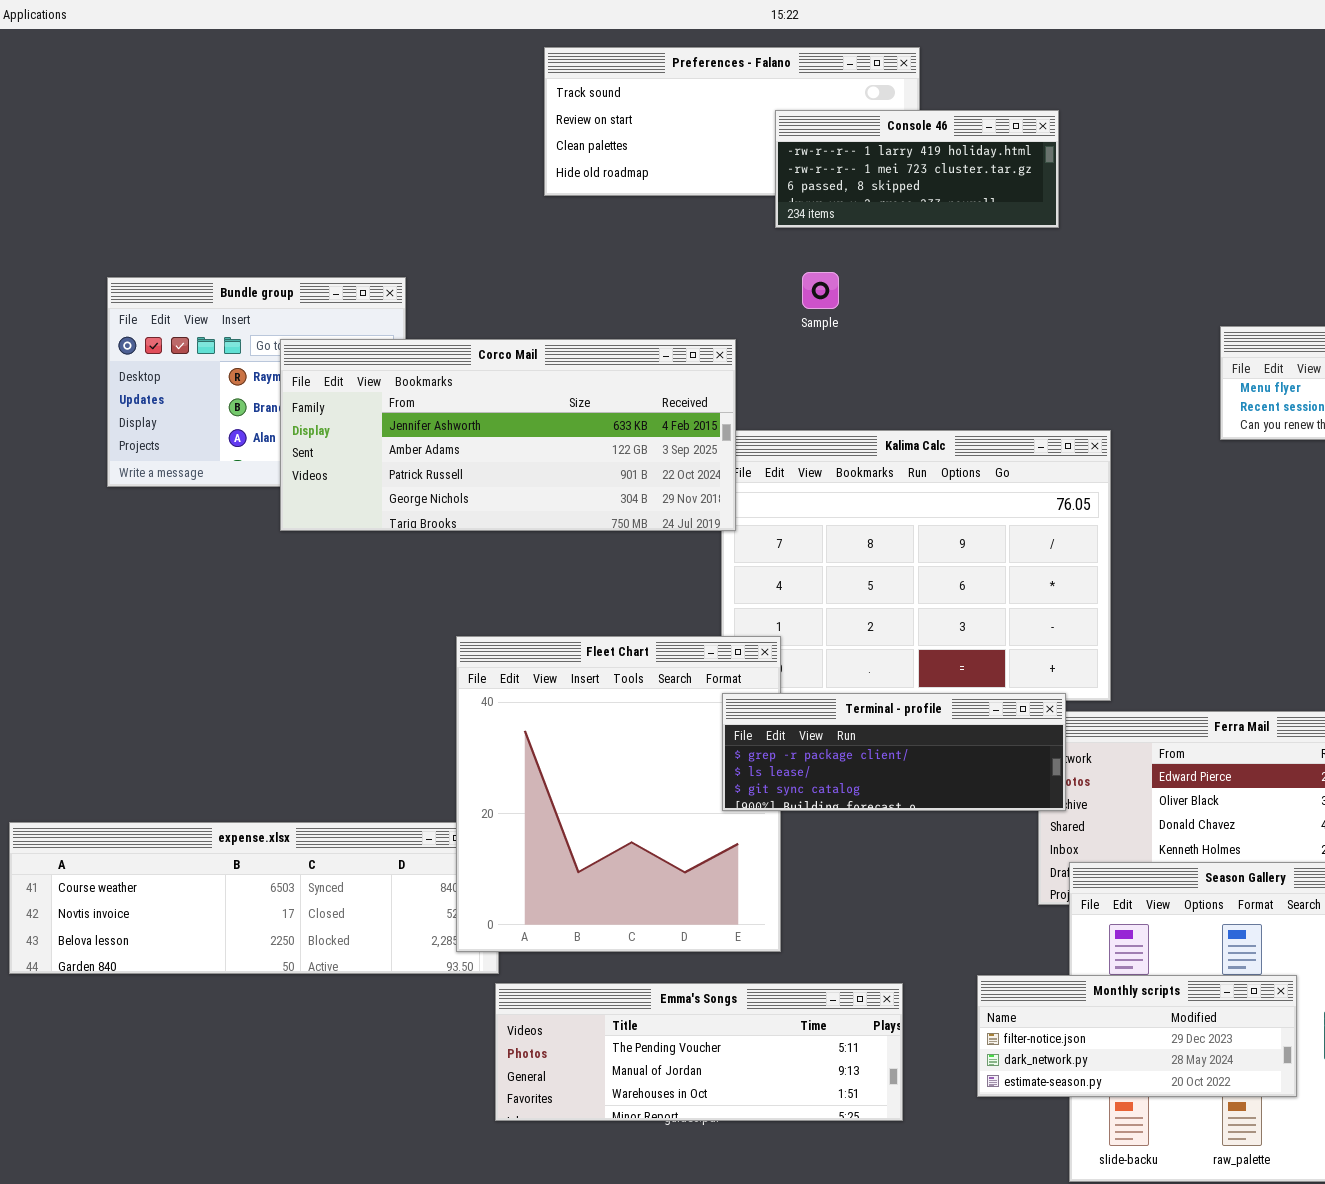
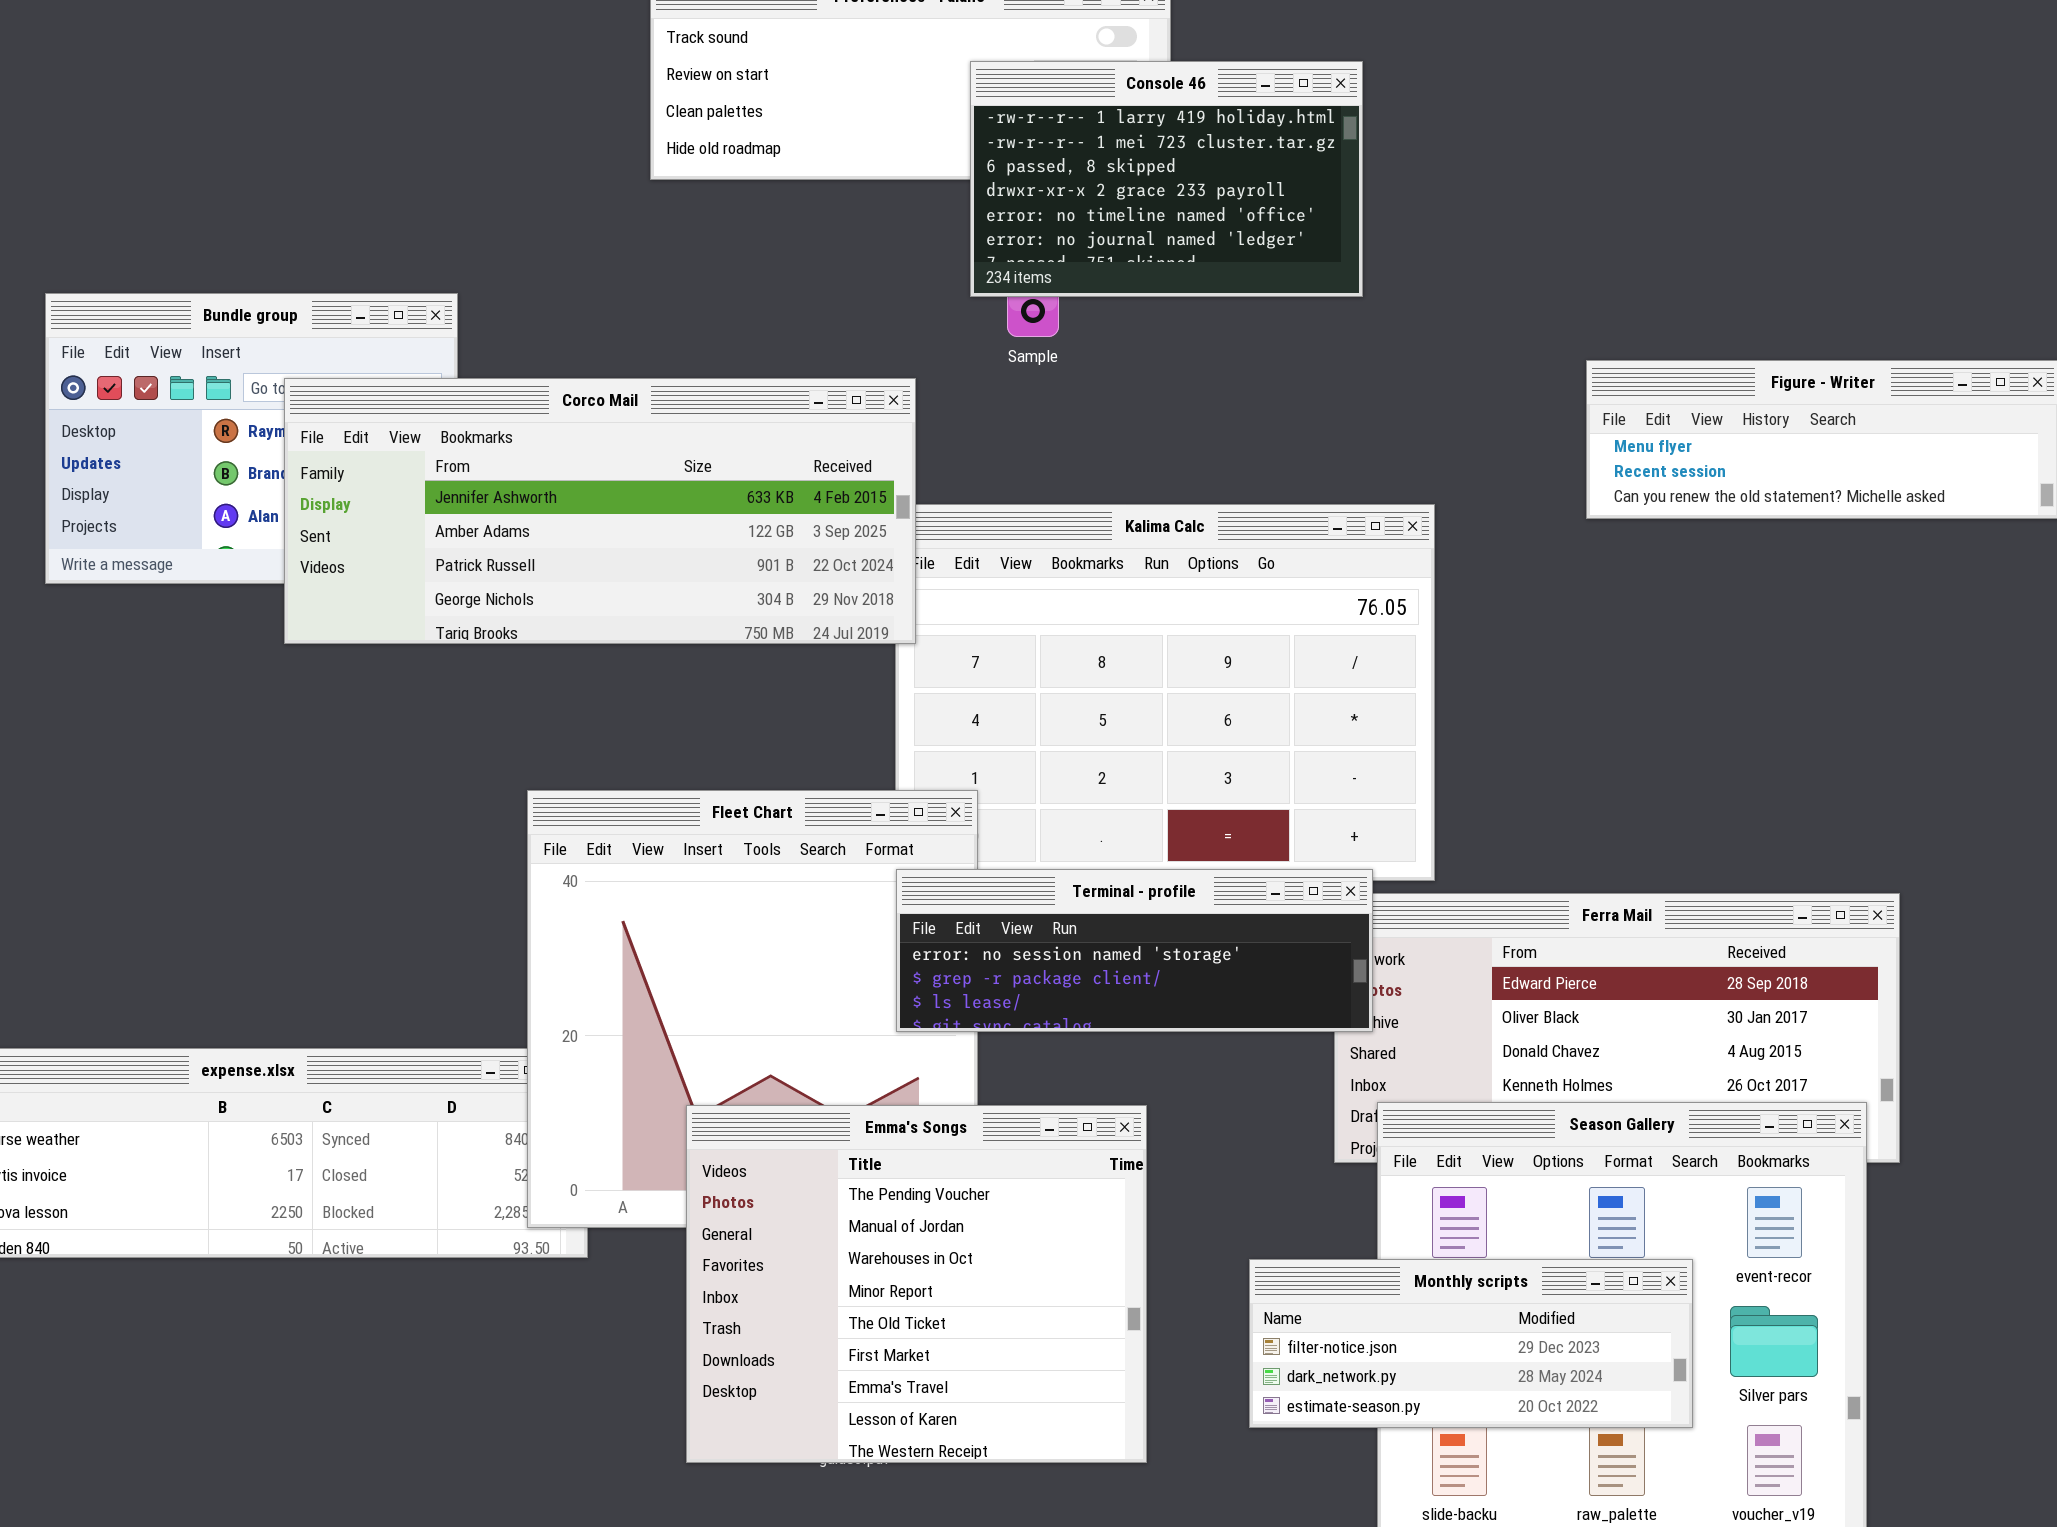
Console 46: [775,110,1059,228] -> [970,61,1363,297], resized
Terminal - profile: [722,693,1066,811] -> [896,869,1373,1032], scrolled up 1 row
Emma's Songs: [495,983,903,1121] -> [686,1105,1147,1463], resized

